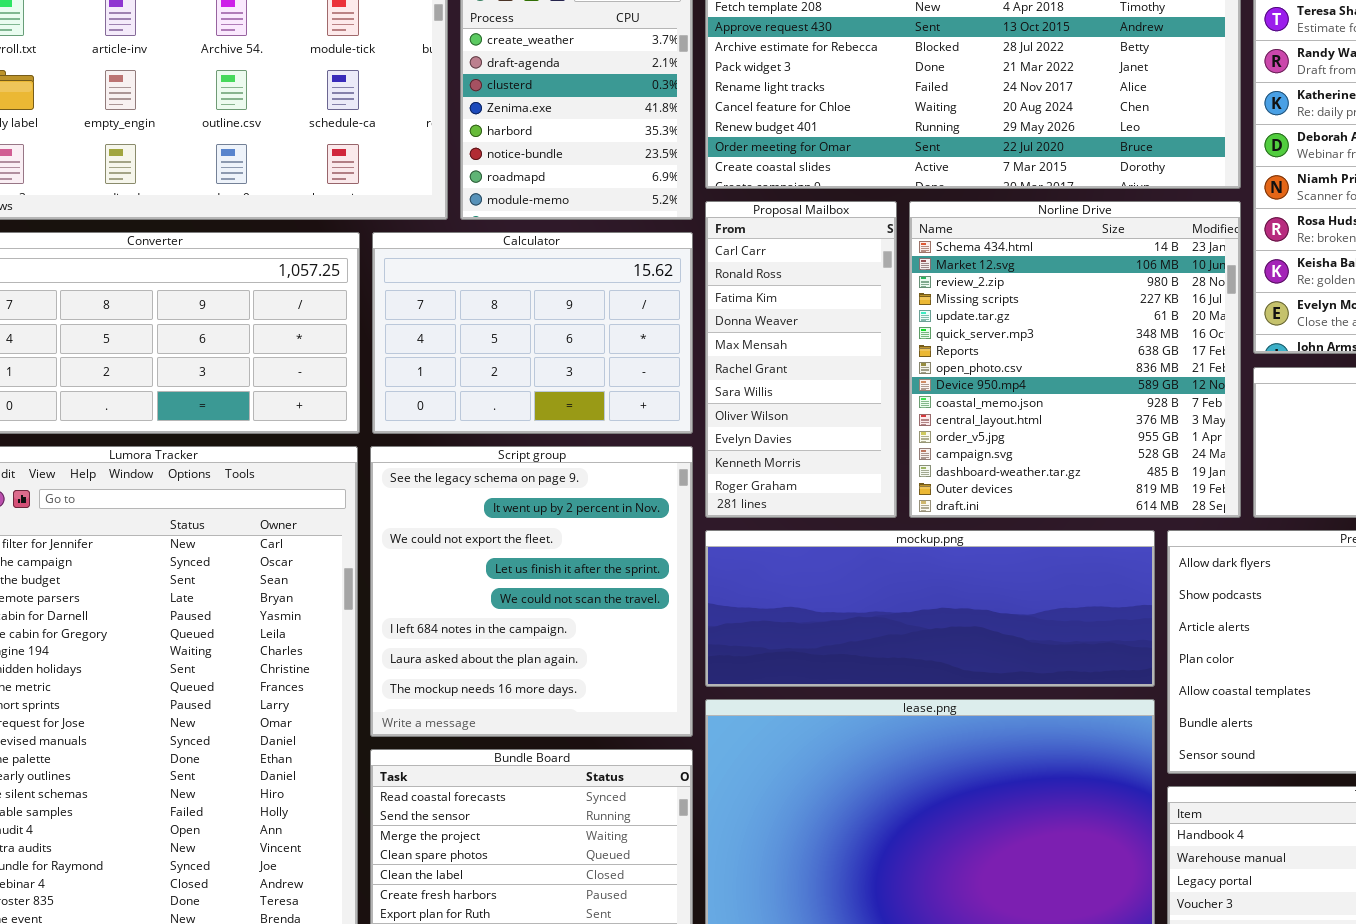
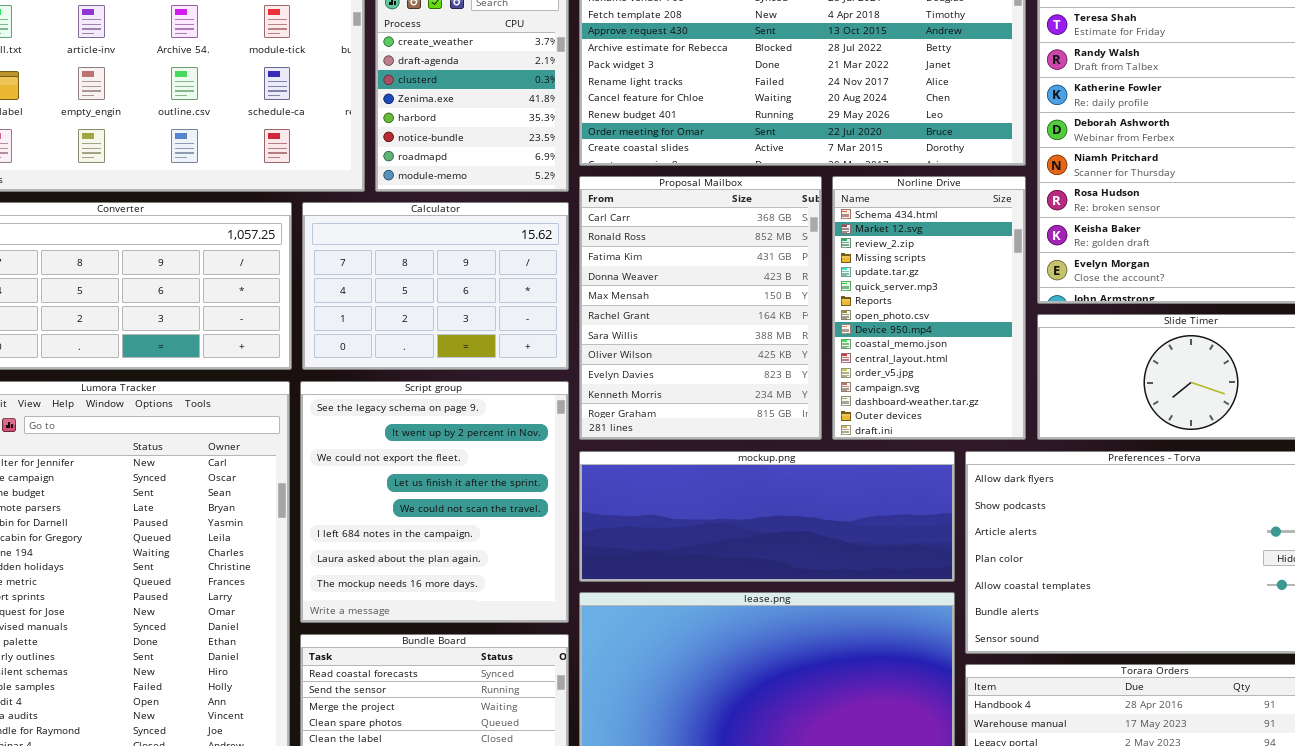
Proposal Mailbox: [705,201,897,518] -> [579,176,822,440], resized
Norline Drive: [909,201,1241,518] -> [832,176,1026,440], resized

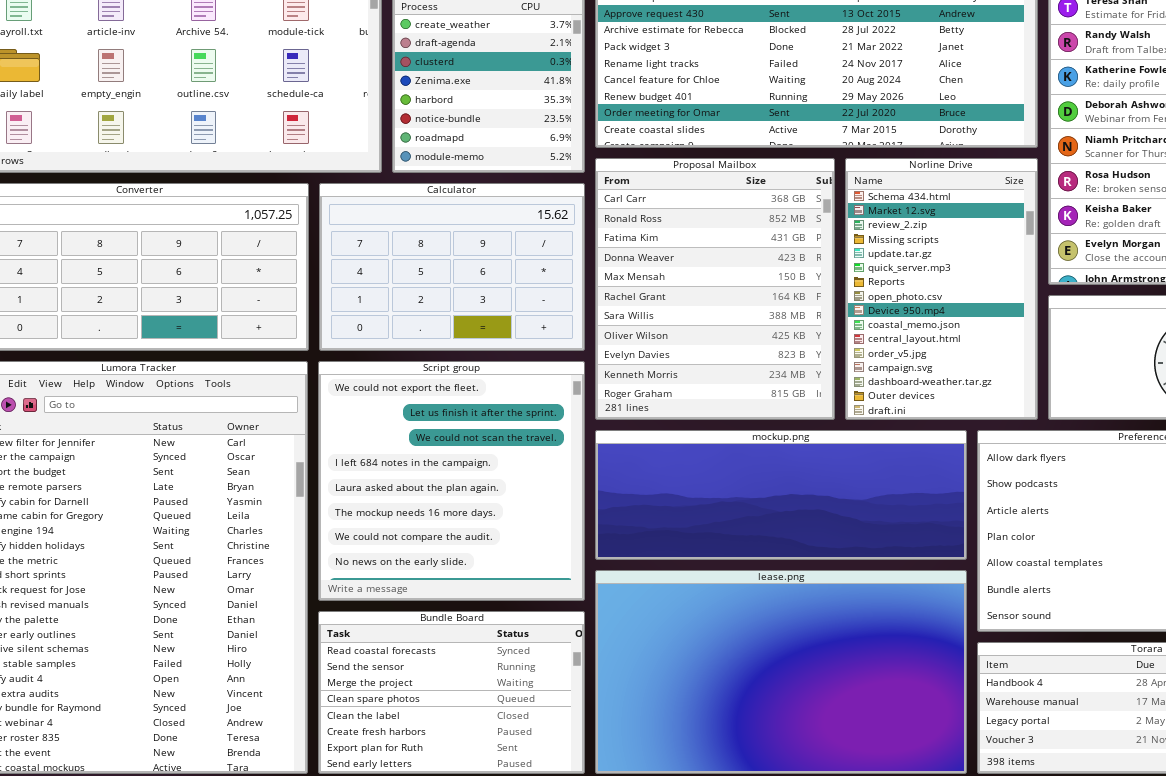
Script group: [300,381,569,623] -> [318,361,585,601], scrolled down 2 rows

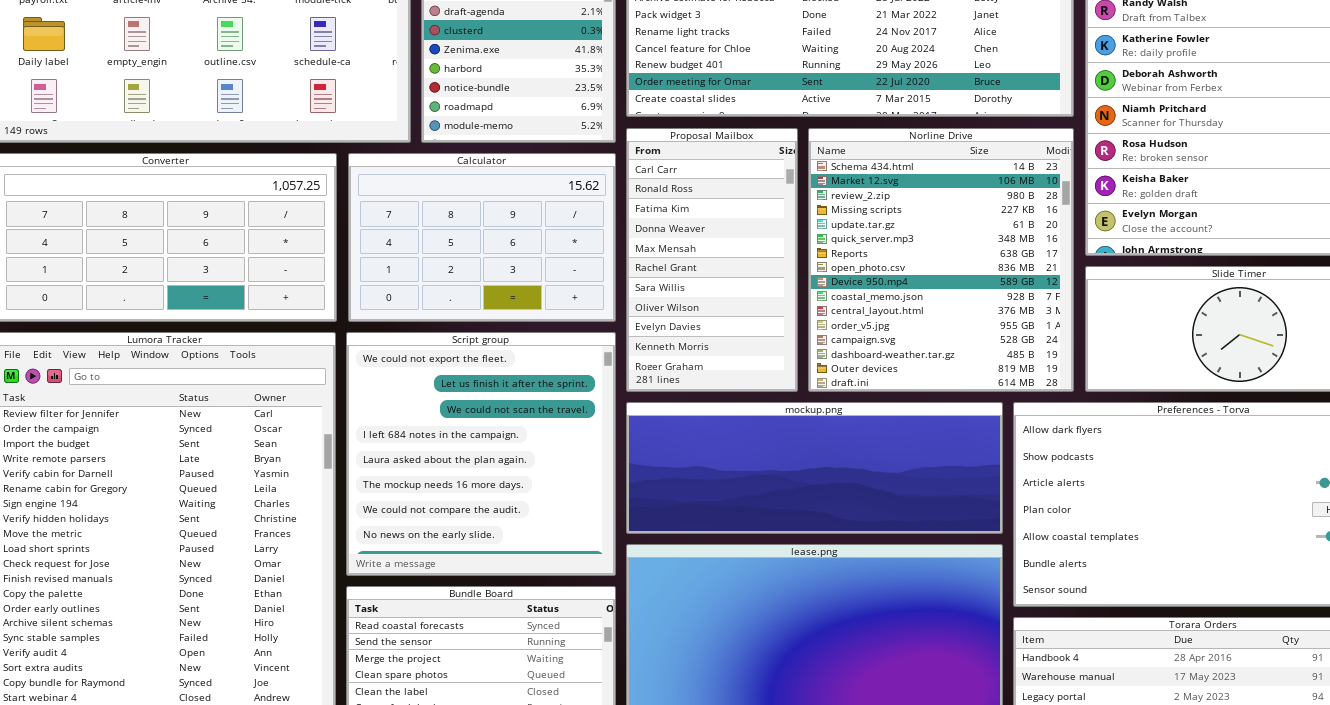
Proposal Mailbox: [595,158,835,420] -> [626,128,798,392], resized
Norline Drive: [845,158,1038,420] -> [808,128,1074,392], resized

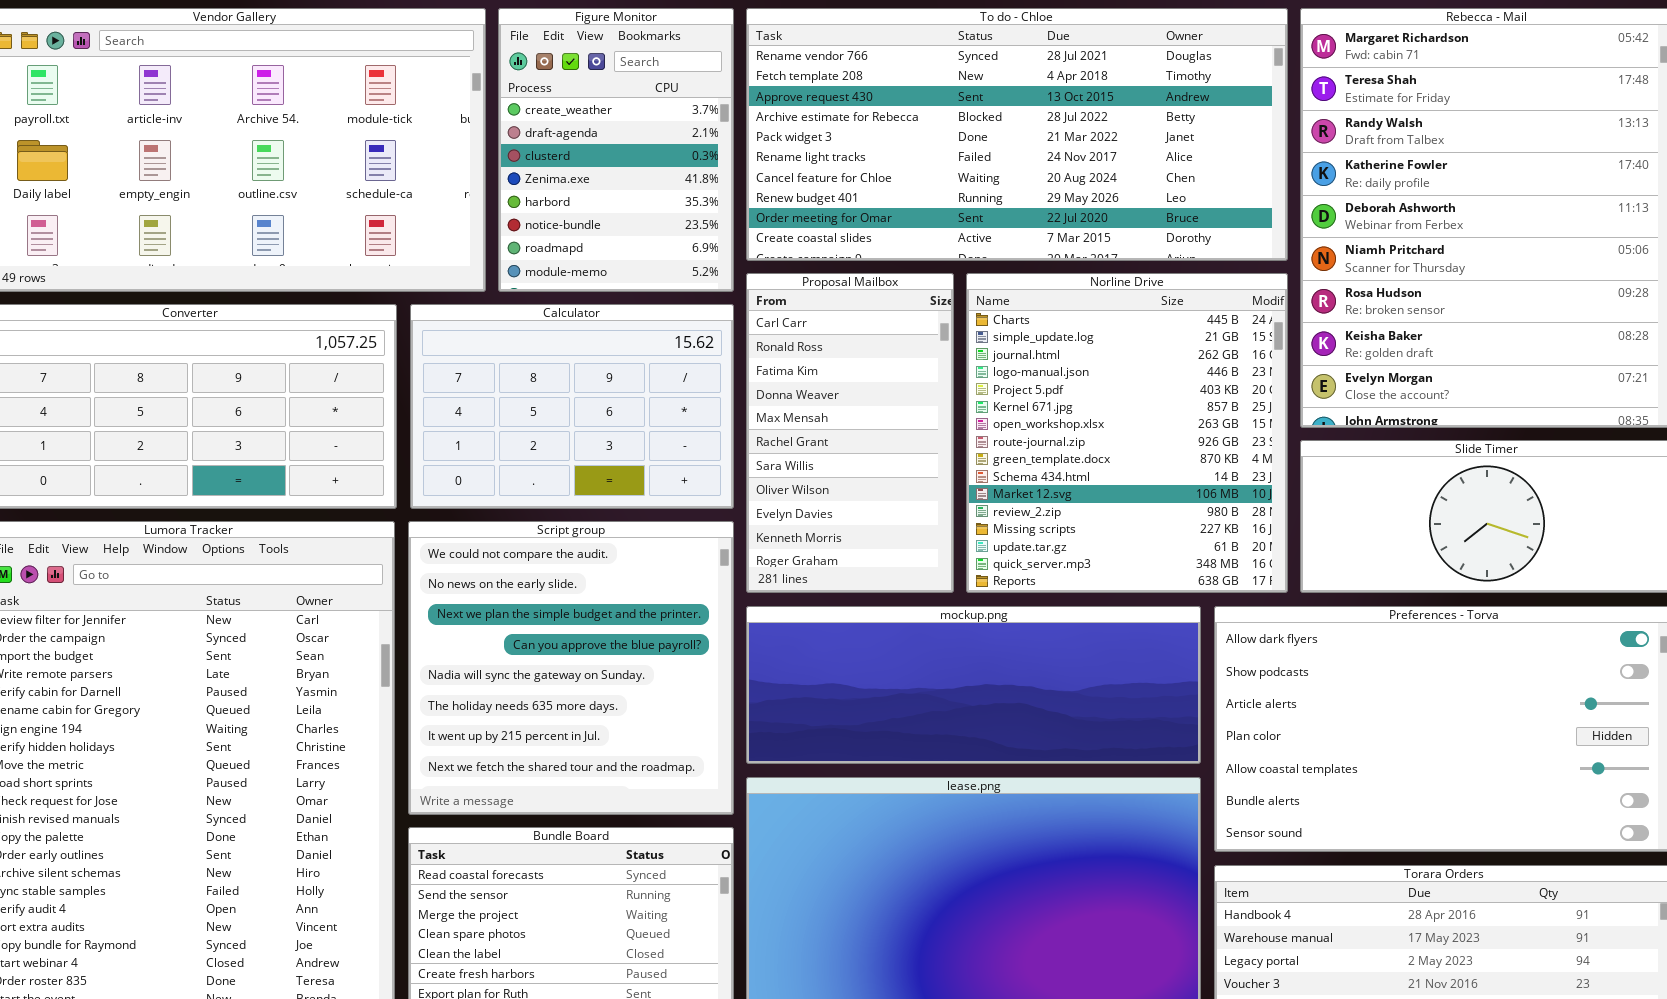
Norline Drive: [808,128,1074,392] -> [966,273,1288,593], scrolled up 9 rows
Script group: [346,332,616,576] -> [408,521,734,815], scrolled down 6 rows

